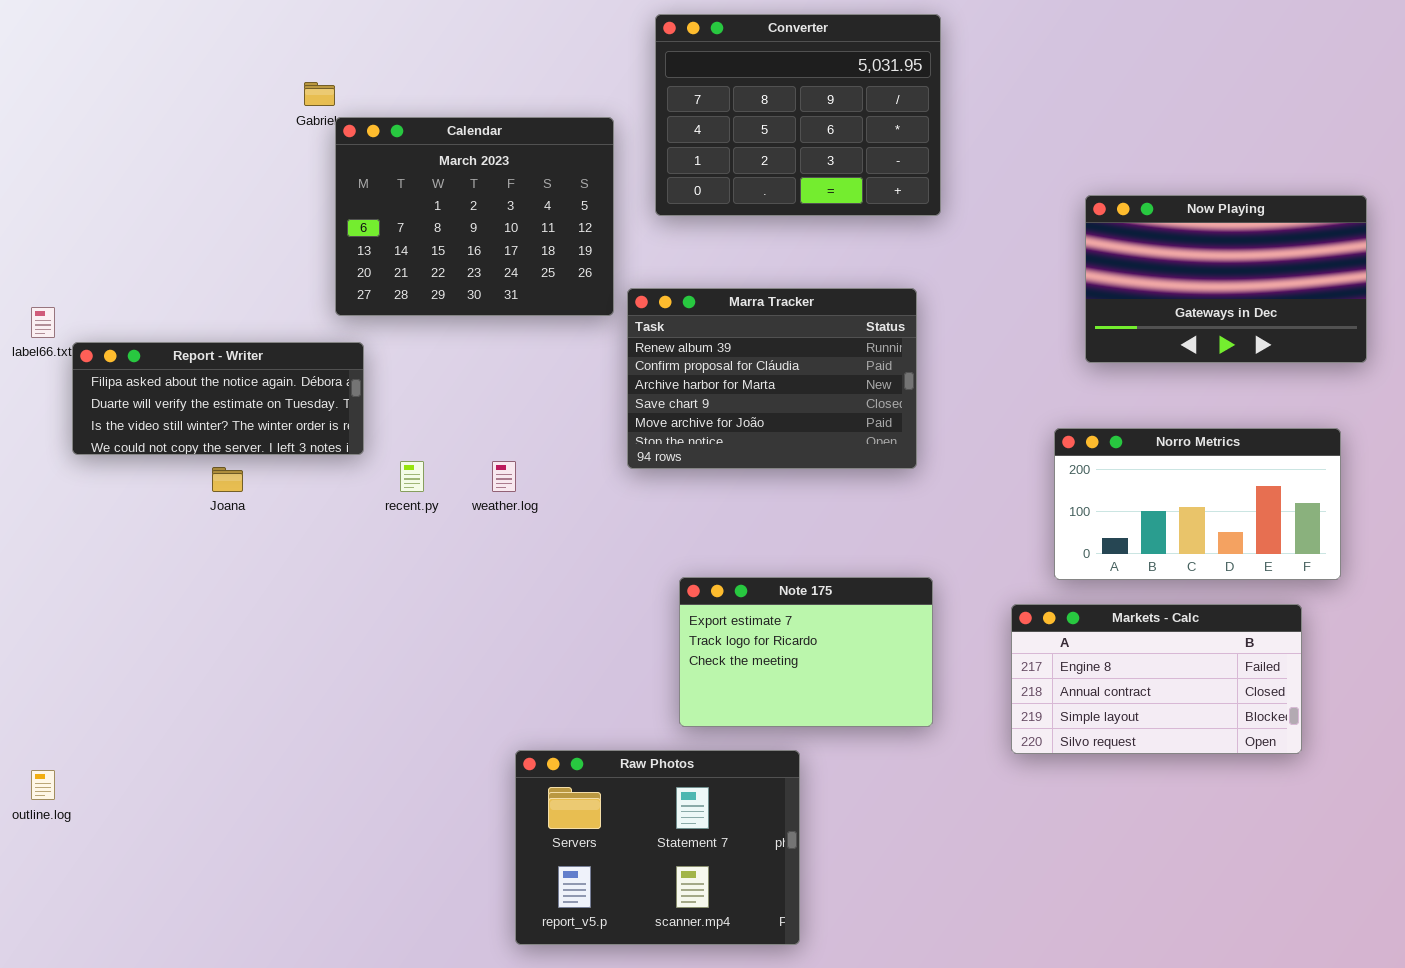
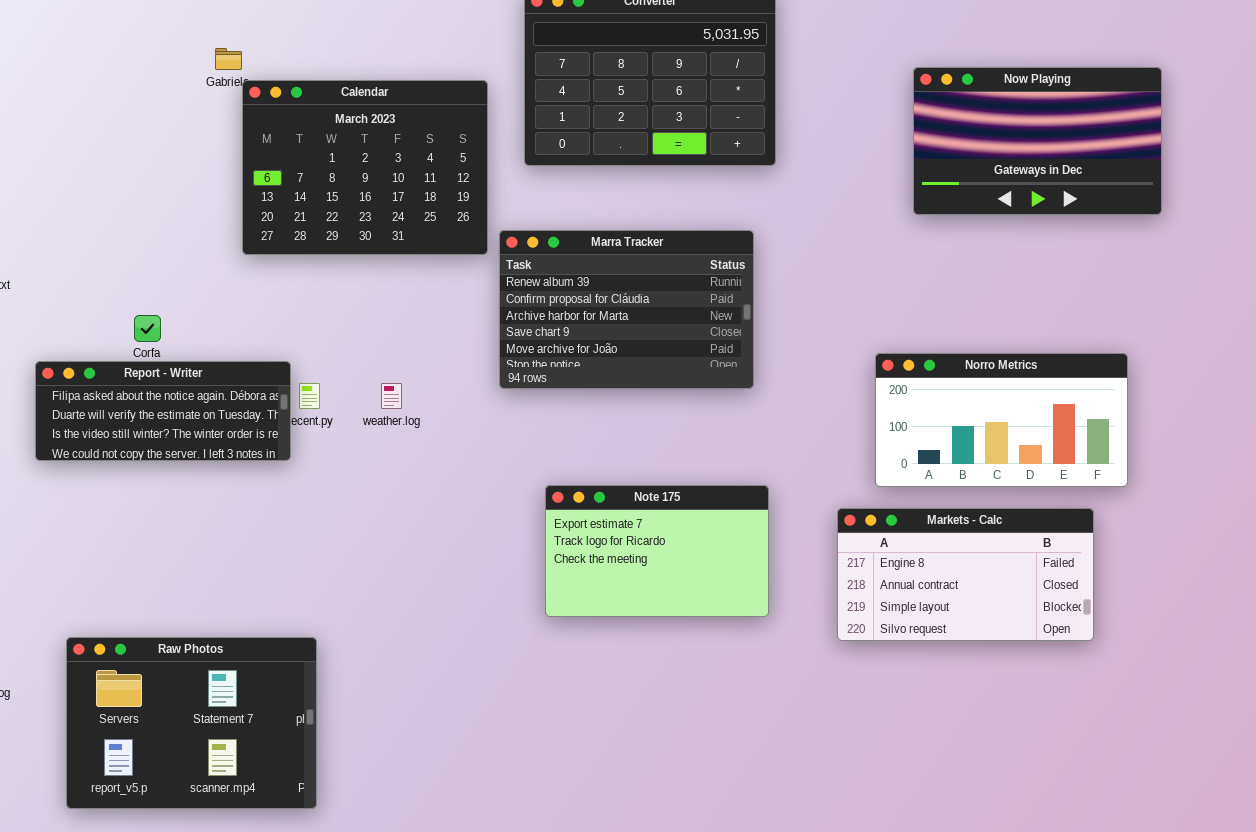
Now Playing: [1085,195,1367,363] -> [913,67,1162,215], moved
Report - Writer: [72,342,364,455] -> [35,361,291,461], moved
Raw Photos: [515,750,800,945] -> [66,637,317,809], moved

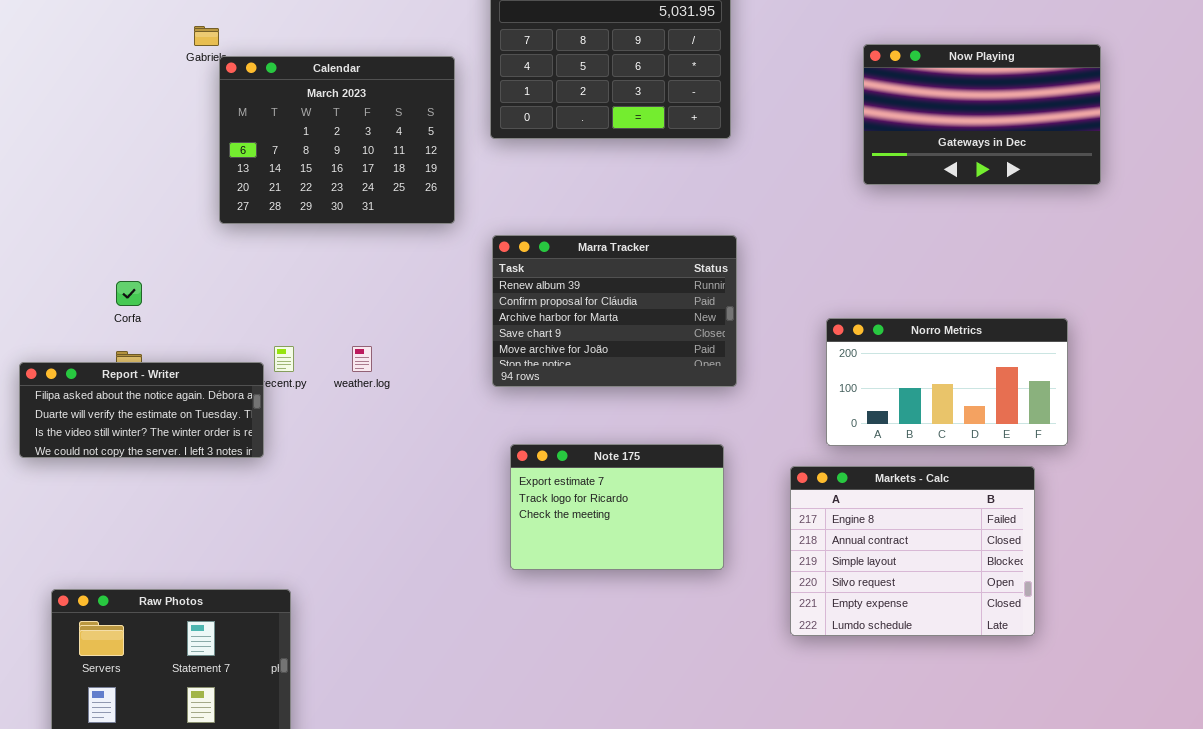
Marra Tracker: [499,230,754,389] -> [492,235,737,387], moved
Report - Writer: [35,361,291,461] -> [19,362,264,458], moved
Markets - Calc: [837,508,1094,641] -> [790,466,1035,636], resized

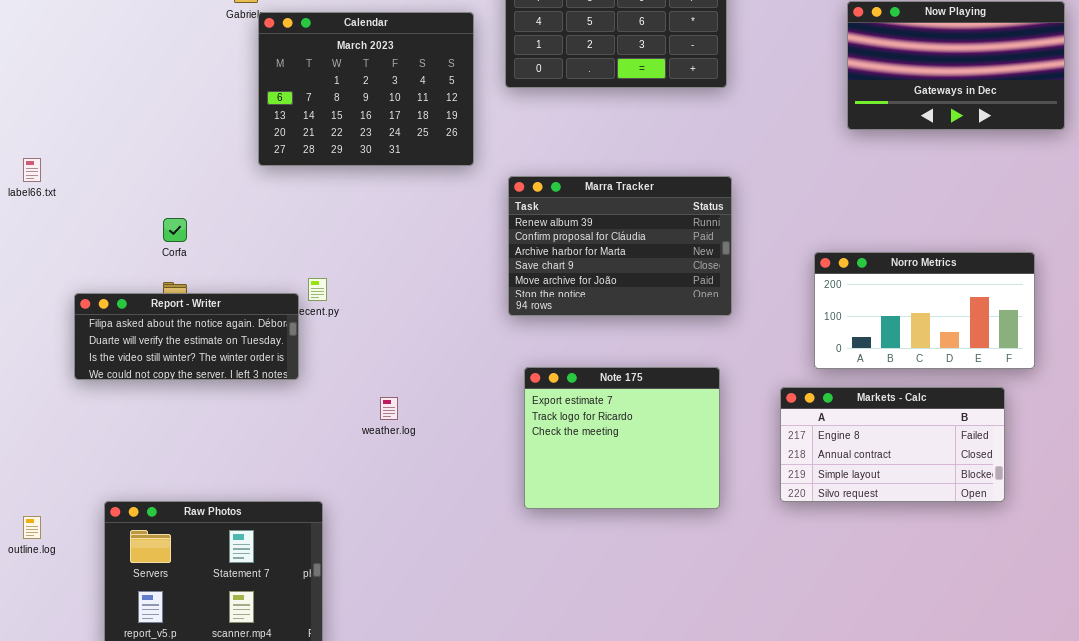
weather.log: [352,346,372,372] -> [380,397,398,420], moved
Note 175: [510,444,724,570] -> [524,367,720,509], resized
Markets - Calc: [790,466,1035,636] -> [780,387,1005,502], resized

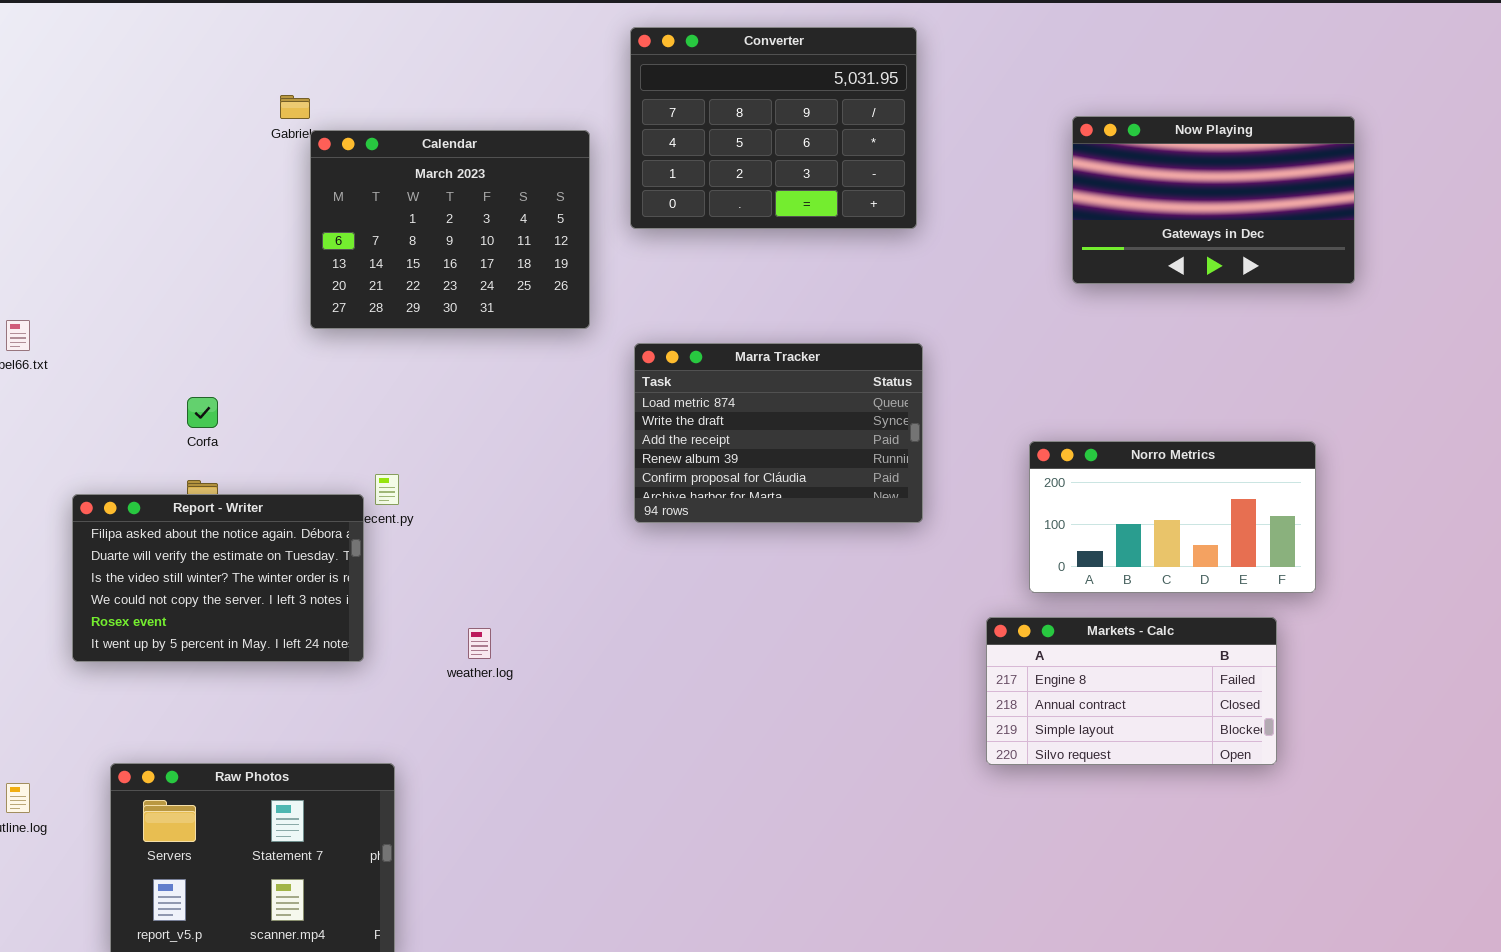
Marra Tracker: [508,176,732,316] -> [634,343,923,523], scrolled up 3 rows
Report - Writer: [74,293,299,380] -> [72,494,364,662], resized
Note 175: [524,367,720,509] -> none, closed

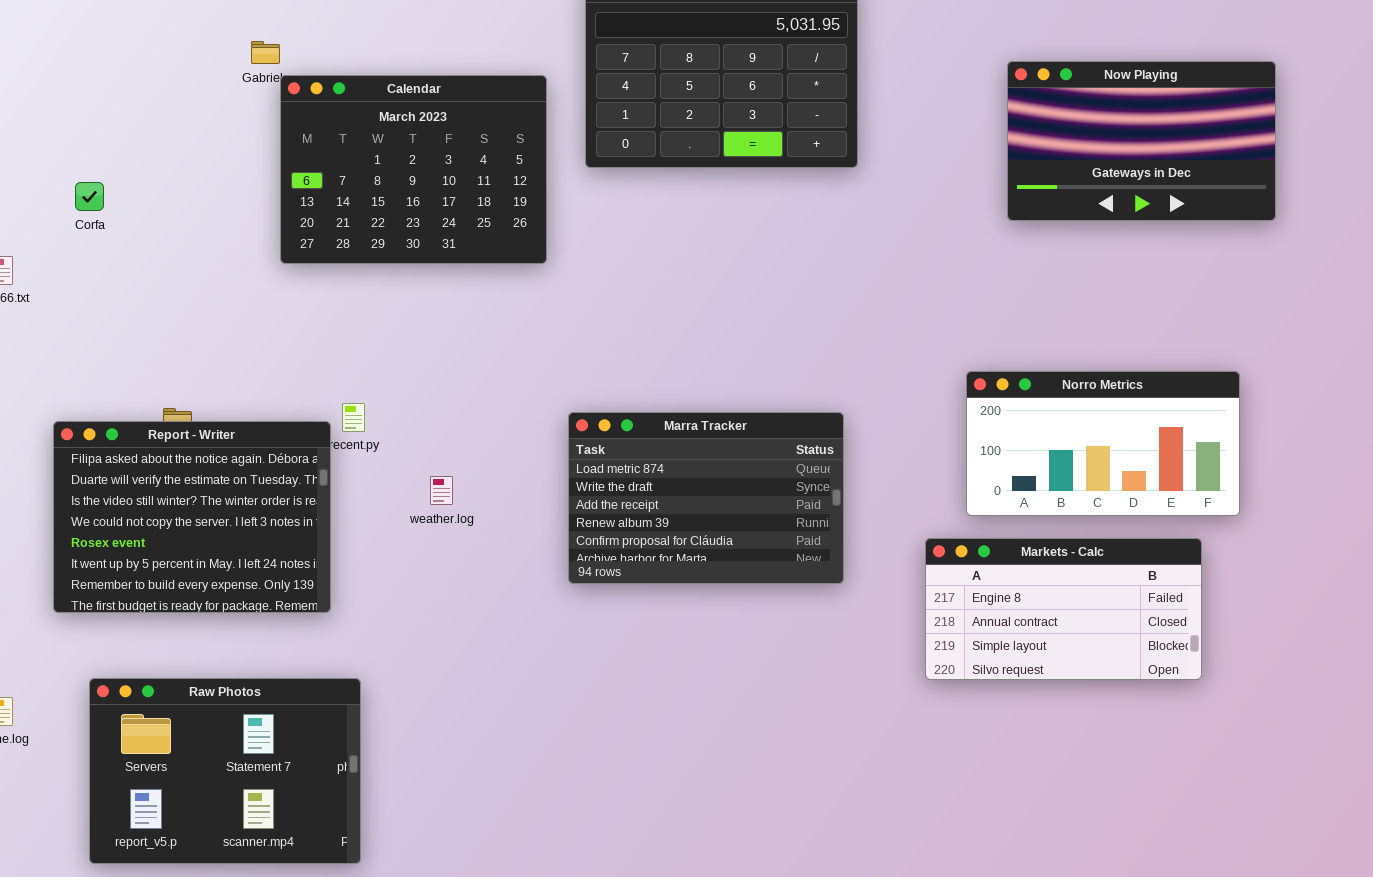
Marra Tracker: [634,343,923,523] -> [568,412,844,584], moved
Corfa: [187,397,218,428] -> [75,182,104,211], moved
Report - Writer: [72,494,364,662] -> [53,421,331,613], resized
weather.log: [468,628,491,659] -> [430,476,453,505], moved

